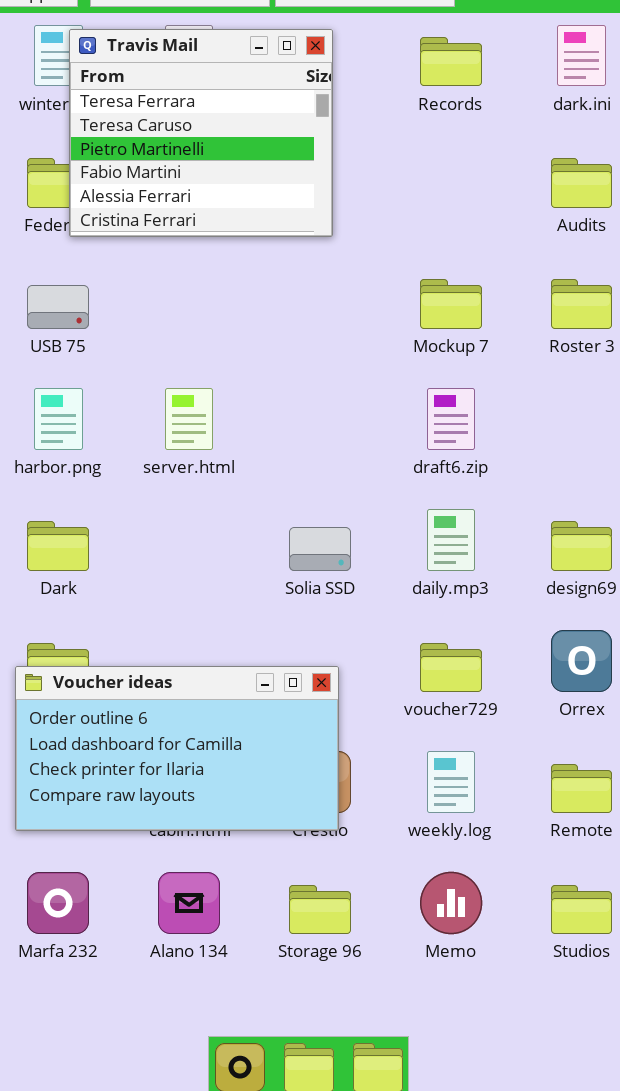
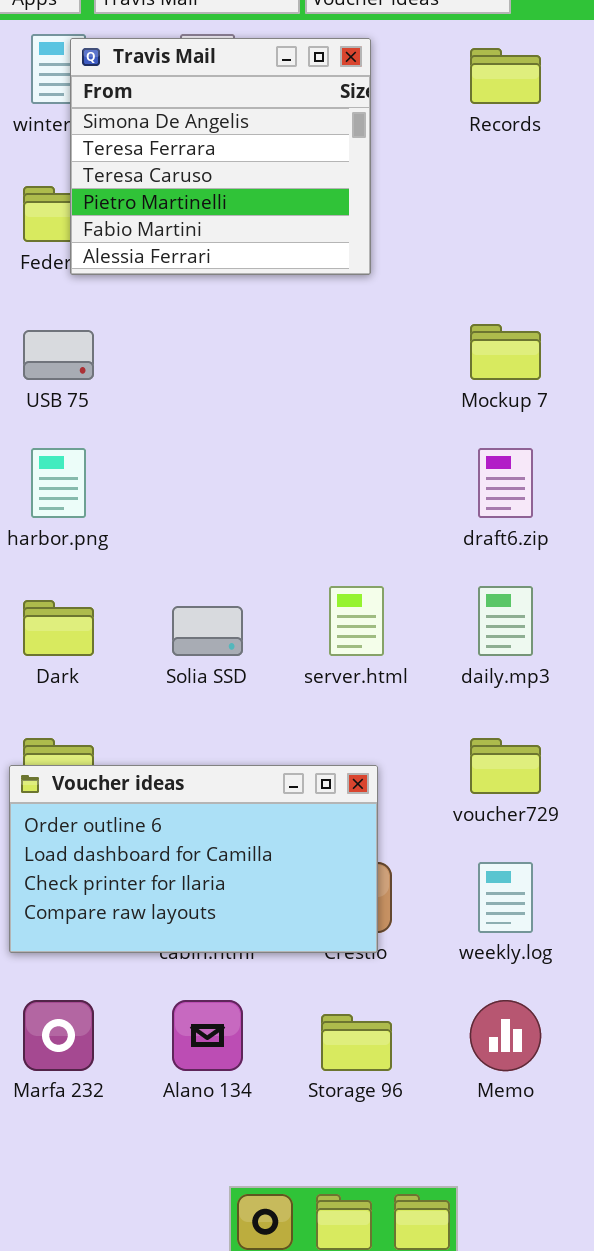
Travis Mail: [69,29,333,237] -> [70,38,371,275], scrolled up 1 row
server.html: [165,388,213,450] -> [329,586,384,656], moved
Solia SSD: [289,527,351,571] -> [172,606,243,656], moved

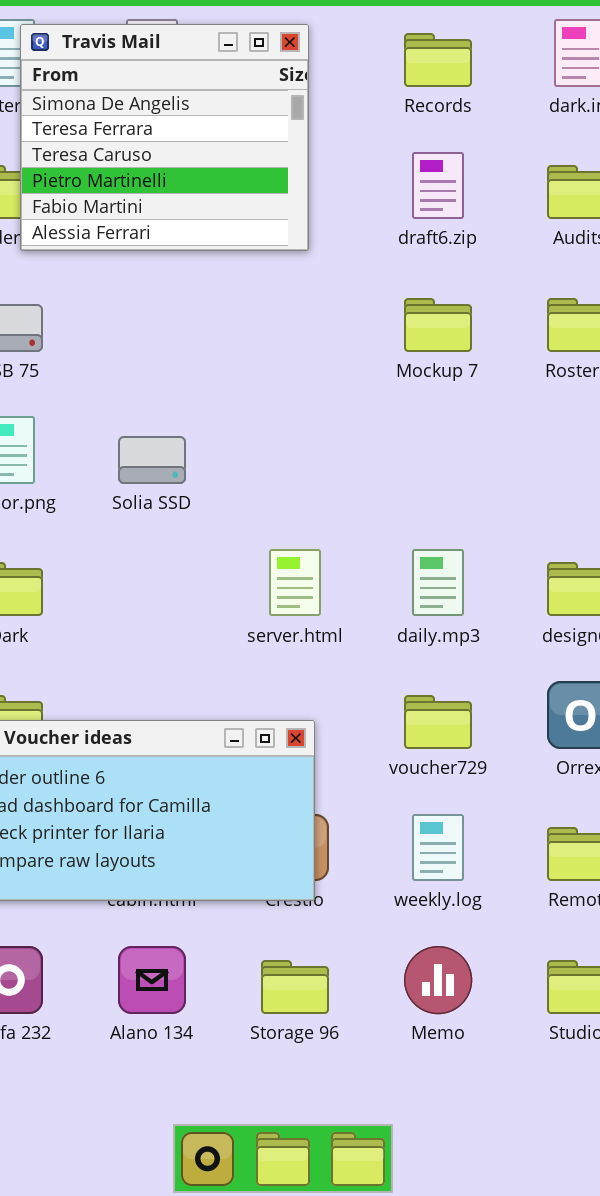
draft6.zip: [478,448,533,518] -> [412,152,464,219], moved
Solia SSD: [172,606,243,656] -> [118,436,186,484], moved

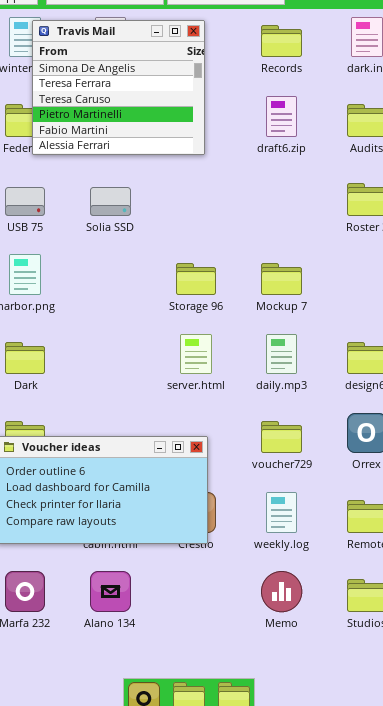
Mockup 7: [404,298,472,352] -> [261,263,302,295], moved
Solia SSD: [118,436,186,484] -> [90,187,131,216], moved
Storage 96: [261,960,329,1014] -> [176,263,216,295], moved

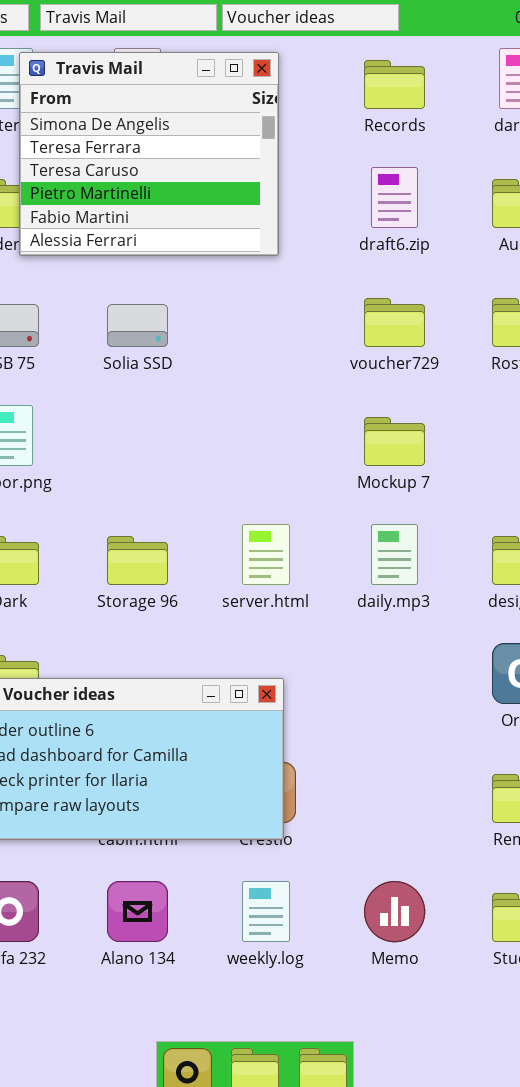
Storage 96: [176,263,216,295] -> [107,536,168,585], moved
voucher729: [261,421,302,453] -> [364,298,425,347], moved
weekly.log: [266,492,297,533] -> [242,881,290,942], moved

